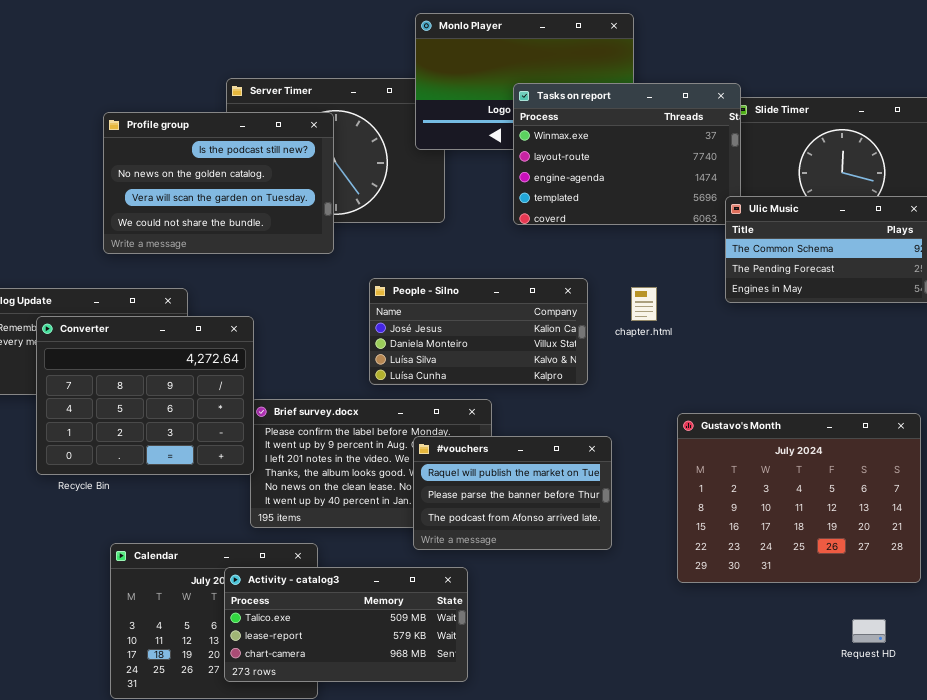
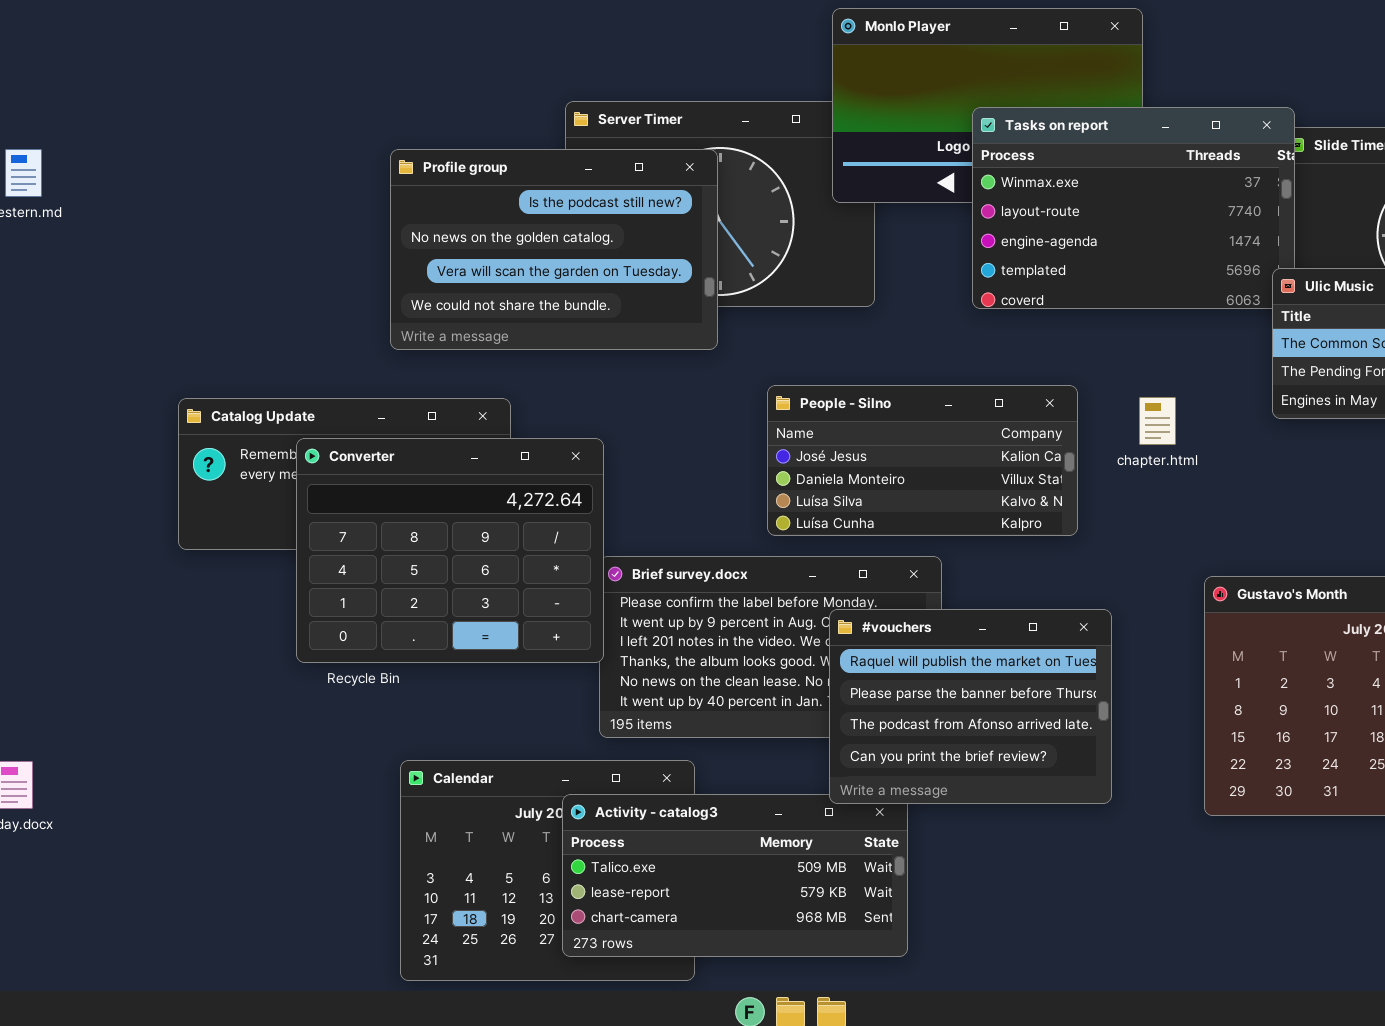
#vouchers: [413,436,612,550] -> [829,609,1112,804], resized

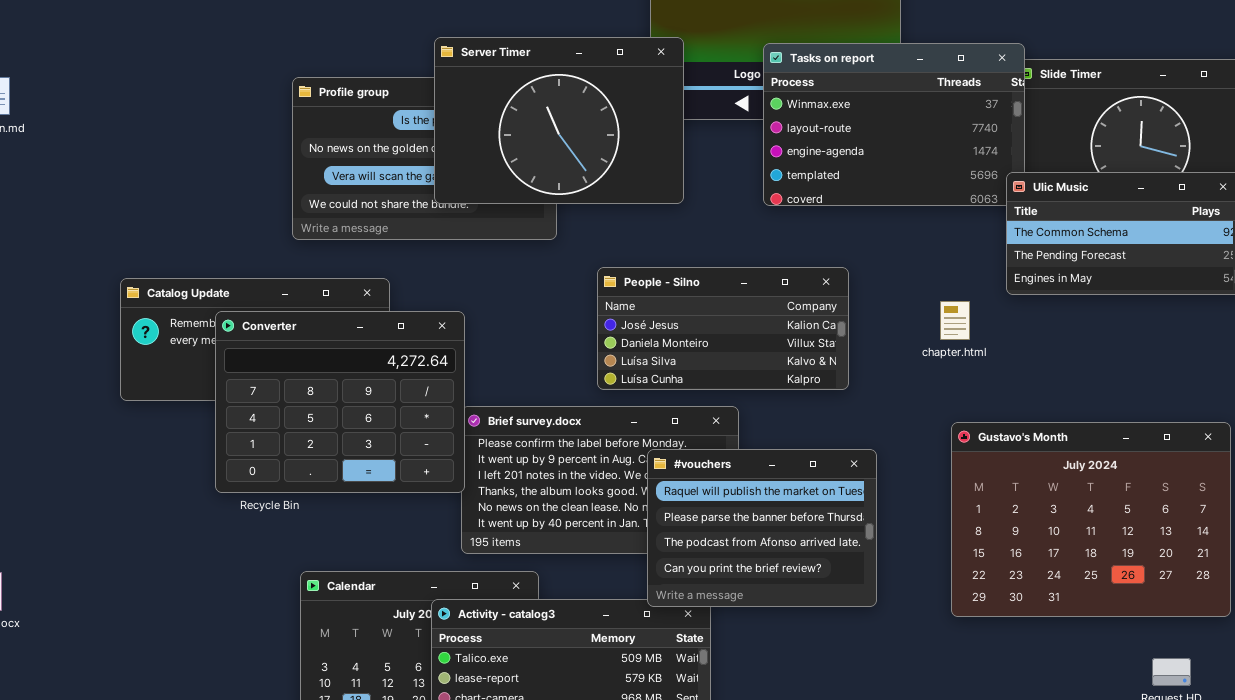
Server Timer: [565,101,875,307] -> [434,37,684,204], raised
chapter.html: [1139,397,1176,445] -> [940,301,970,340], moved

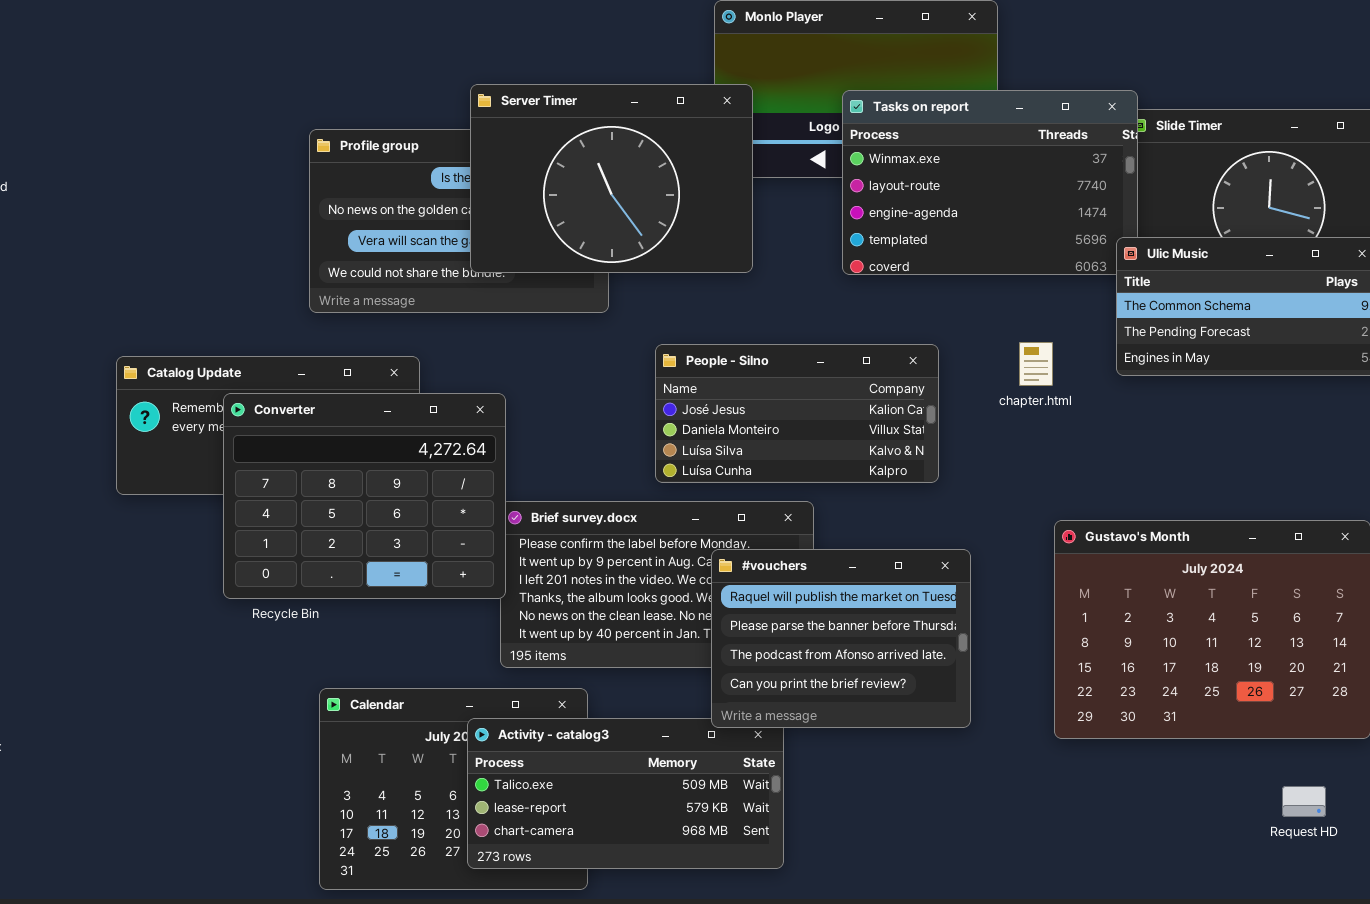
chapter.html: [940,301,970,340] -> [1019,342,1053,386], moved

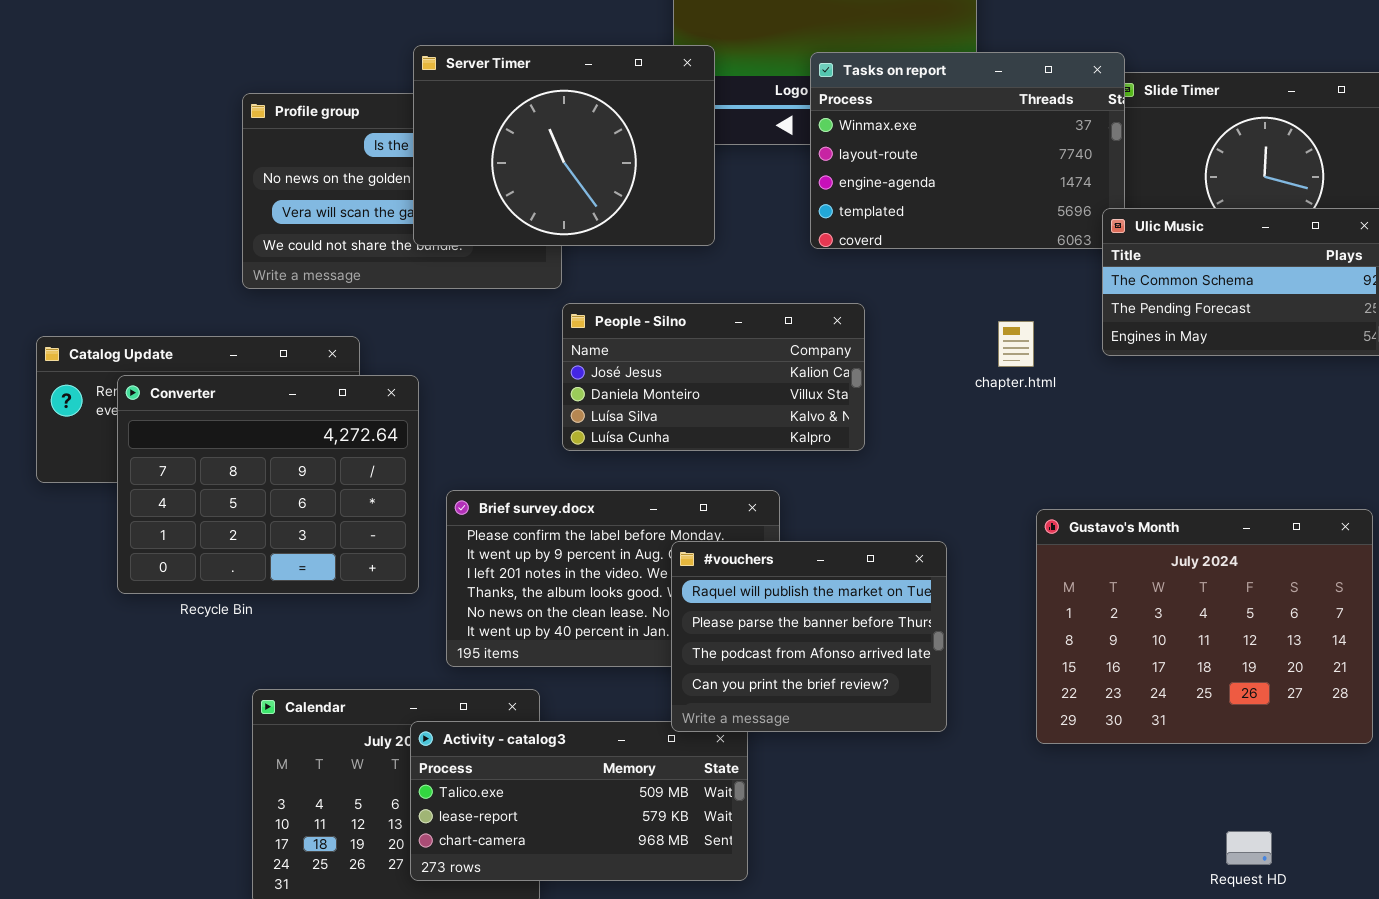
People - Silno: [655,344,939,483] -> [562,303,865,451], moved
Converter: [223,393,506,599] -> [117,375,419,594], moved
Request HD: [1282,786,1326,817] -> [1226,831,1272,865], moved

